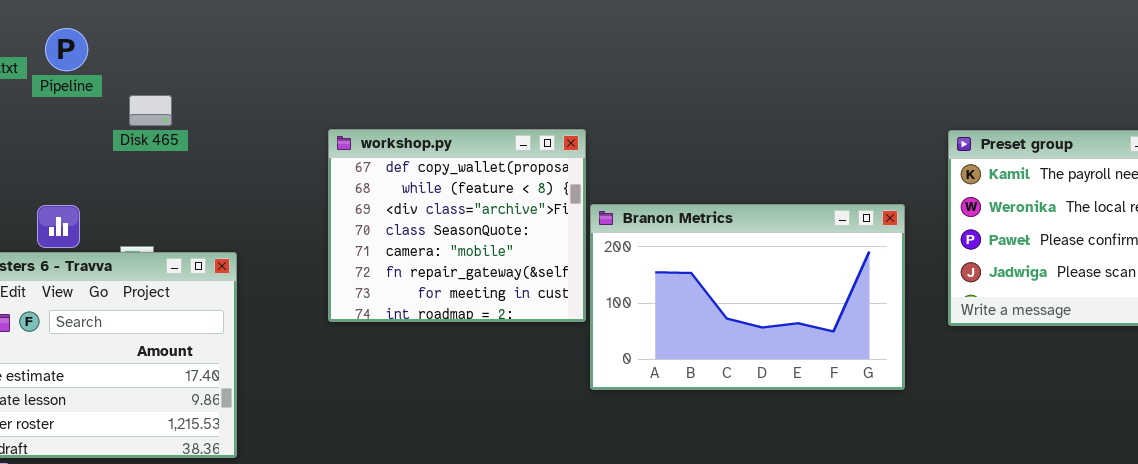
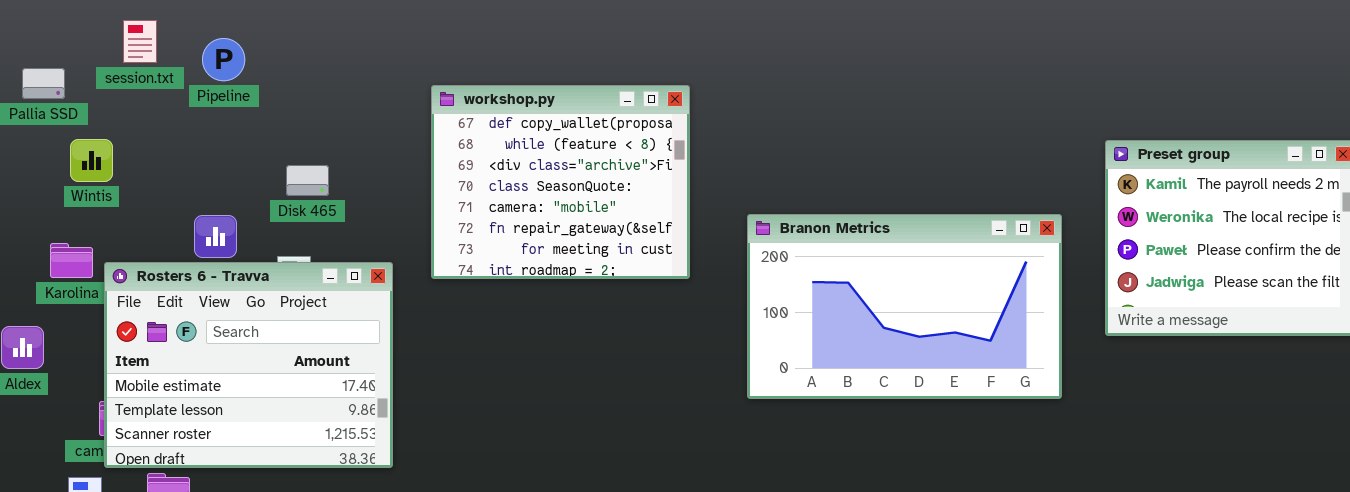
Disk 465: [129,95,172,126] -> [286,165,329,196], moved
workshop.py: [328,129,586,322] -> [431,85,690,279], moved

